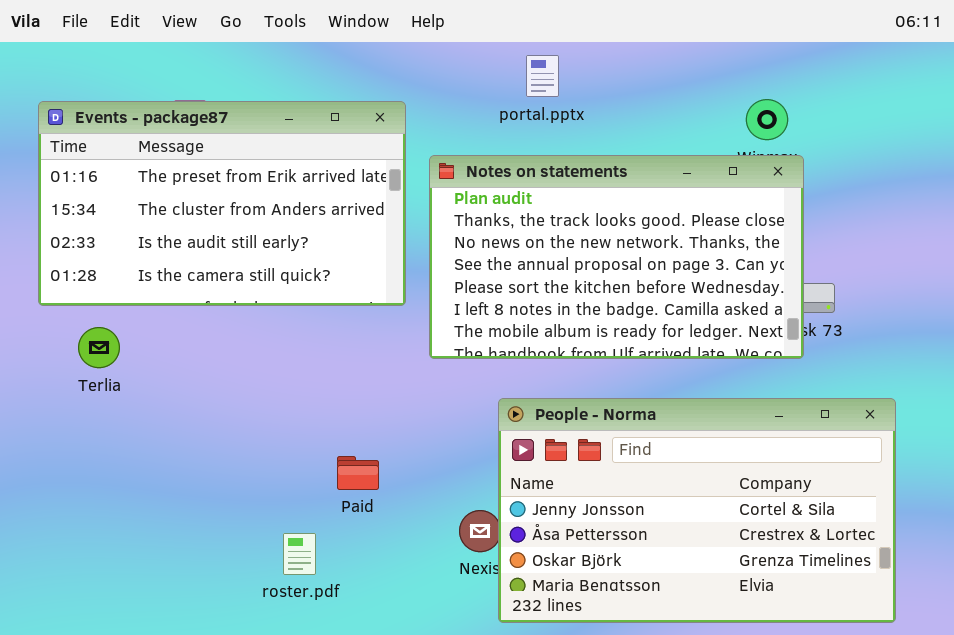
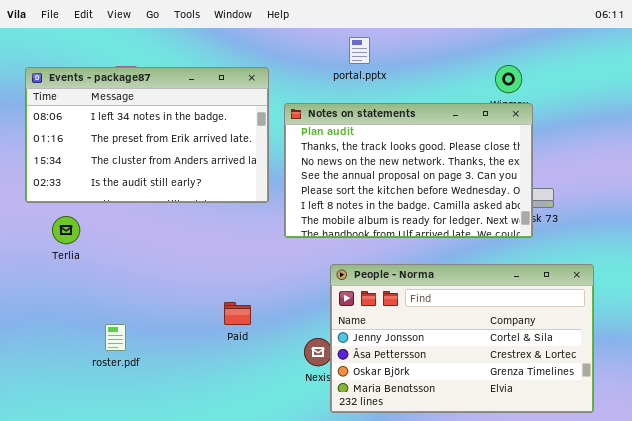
Events - package87: [38,101,406,306] -> [25,67,269,203], scrolled up 1 row
roster.pdf: [283,533,316,575] -> [105,324,126,351], moved

